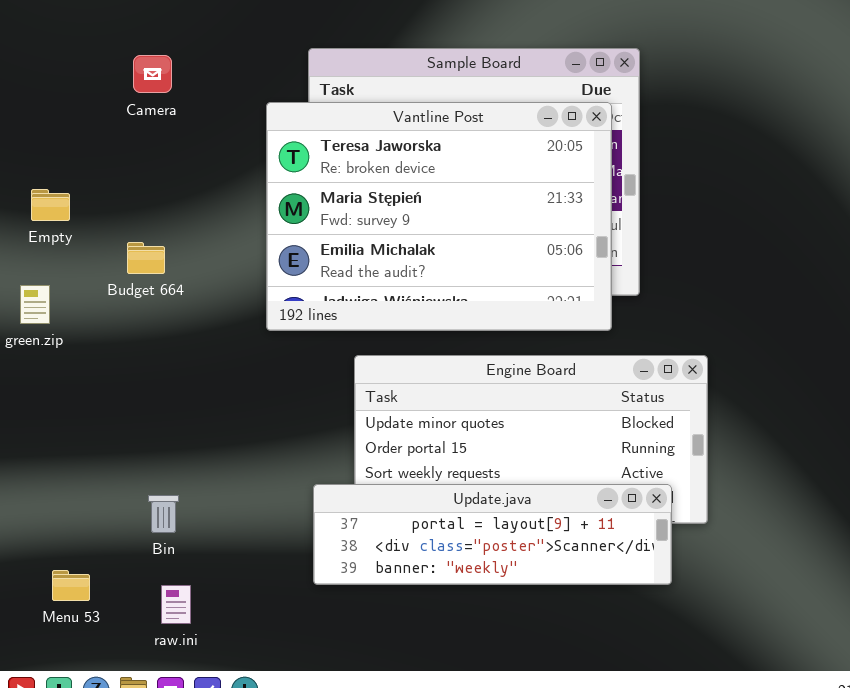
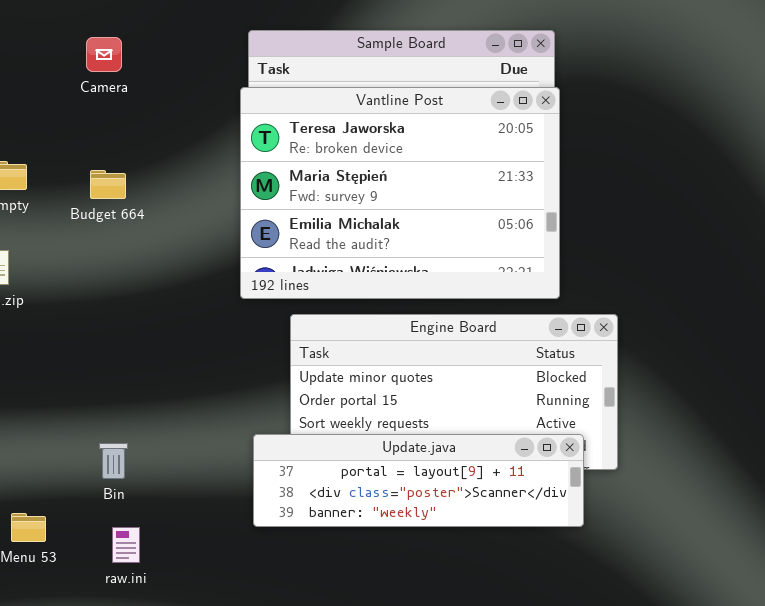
Vantline Post: [266,102,612,331] -> [240,87,560,299], moved
Budget 664: [127,242,165,274] -> [90,170,126,199], moved

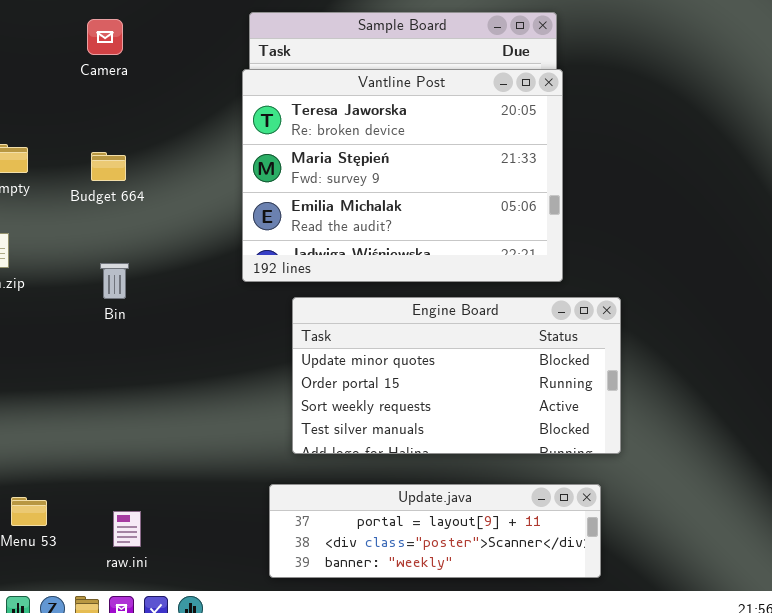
Update.java: [253,434,584,527] -> [269,484,601,578], moved
Bin: [99,443,128,479] -> [100,263,129,299], moved

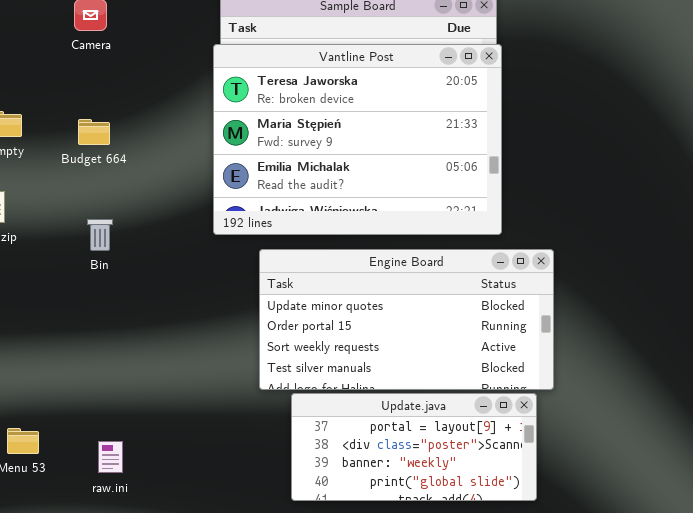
Update.java: [269,484,601,578] -> [291,393,537,501], resized

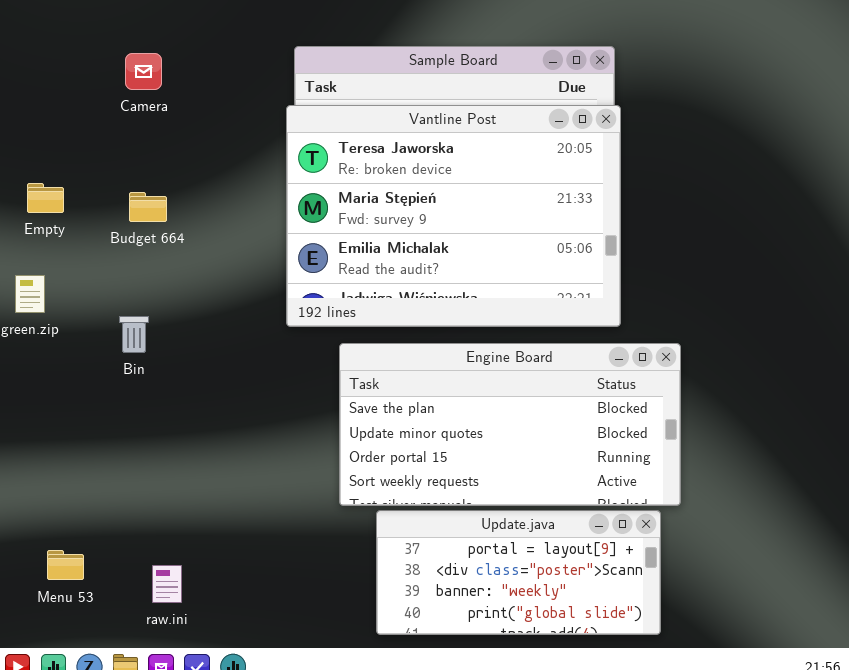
Bin: [87,219,113,251] -> [119,316,149,353], moved
Engine Board: [259,249,554,390] -> [339,343,681,506], scrolled up 1 row

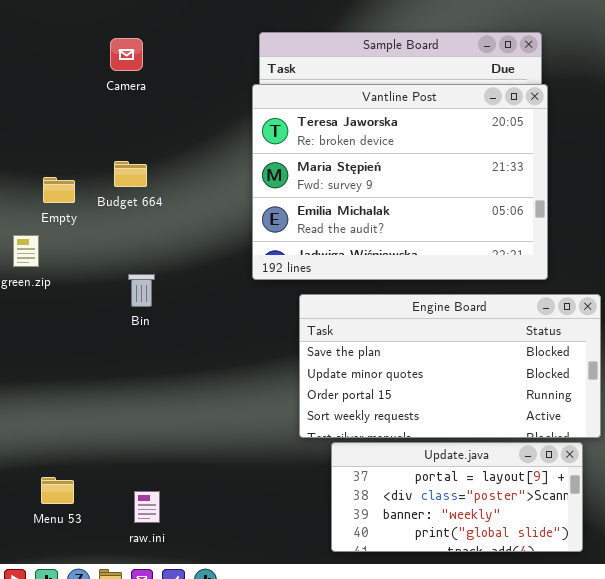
Empty: [27,183,64,213] -> [43,177,75,203], moved
Bin: [119,316,149,353] -> [128,274,155,307], moved

